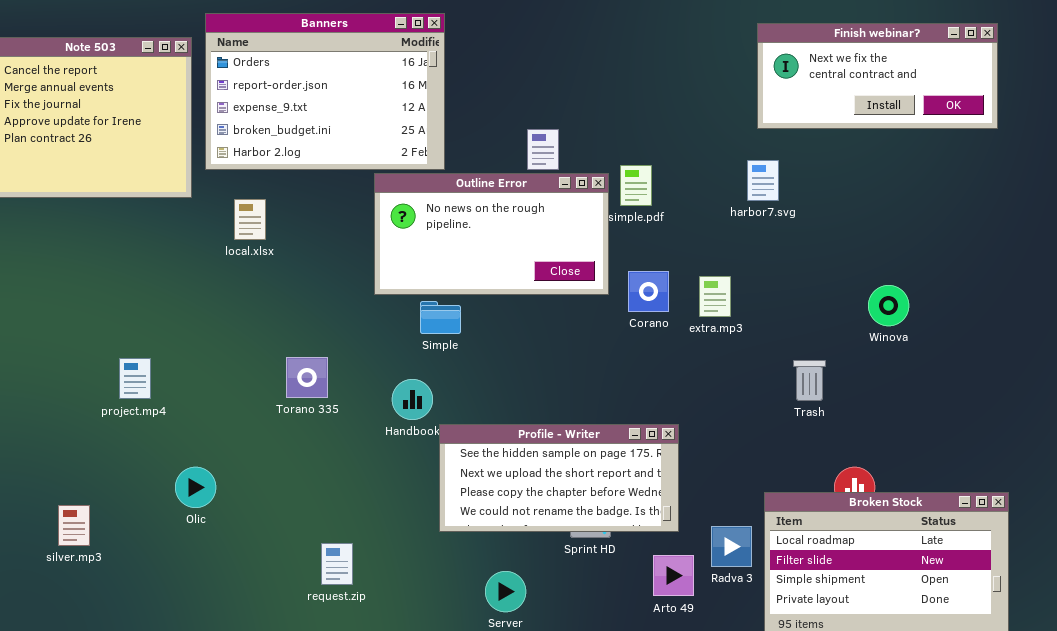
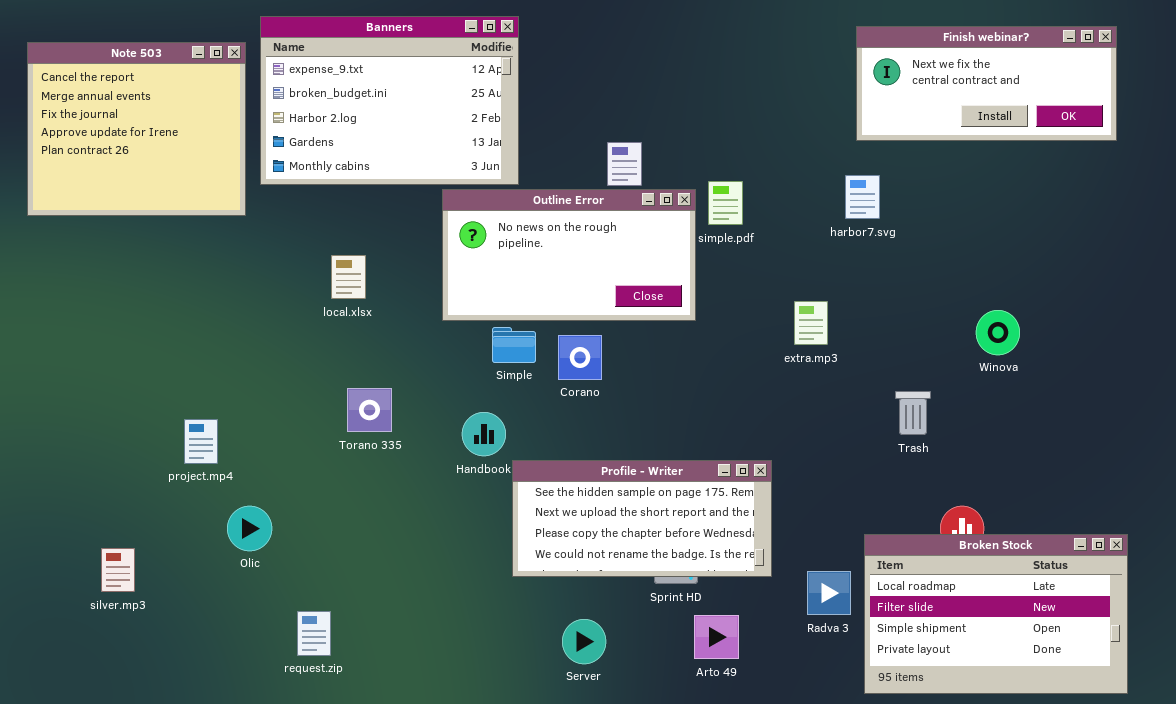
Banners: [205,13,445,170] -> [260,16,519,185], scrolled down 2 rows
local.xlsx: [234,199,266,240] -> [331,255,366,299], moved
Corano: [628,271,669,312] -> [558,335,602,380], moved
project.mp4: [119,358,151,399] -> [184,419,218,464], moved
request.zip: [321,543,353,585] -> [297,611,331,656], moved
Arto 49: [653,555,694,596] -> [694,615,739,659], moved

